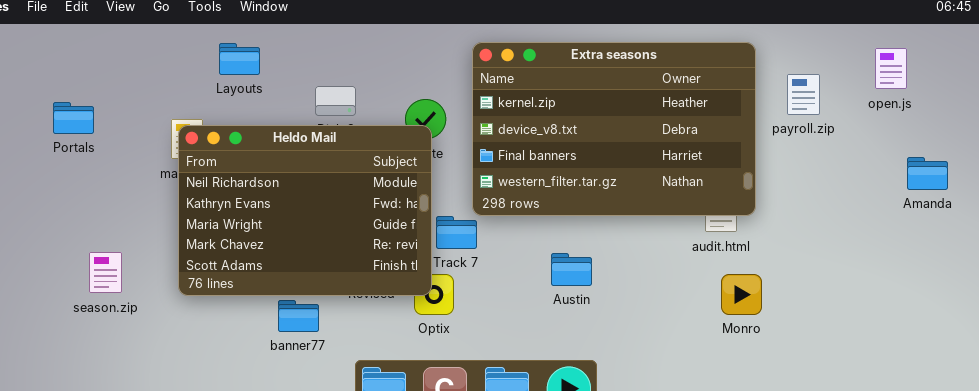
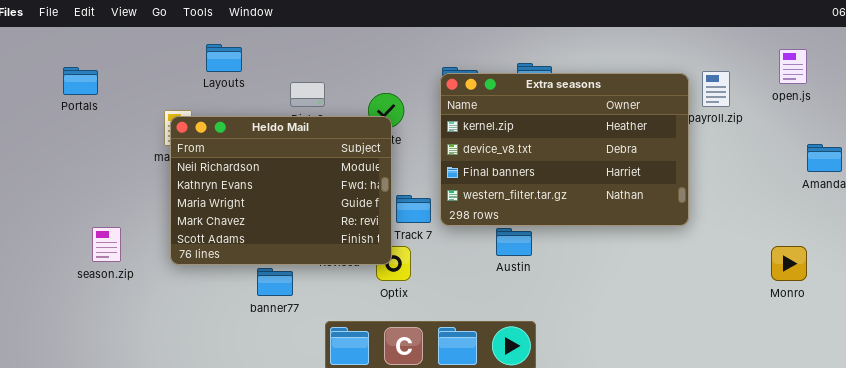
Extra seasons: [472,42,756,216] -> [440,73,689,226], moved
Portals: [53,102,94,134] -> [63,67,98,95], moved
Monro: [721,274,762,315] -> [771,246,807,281], moved

